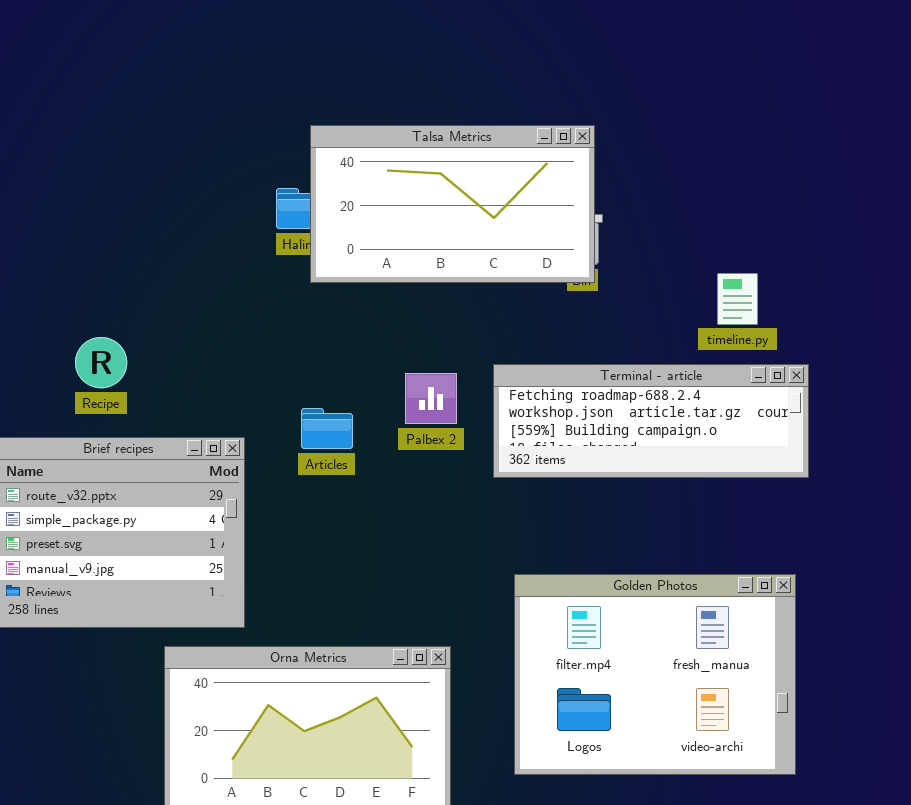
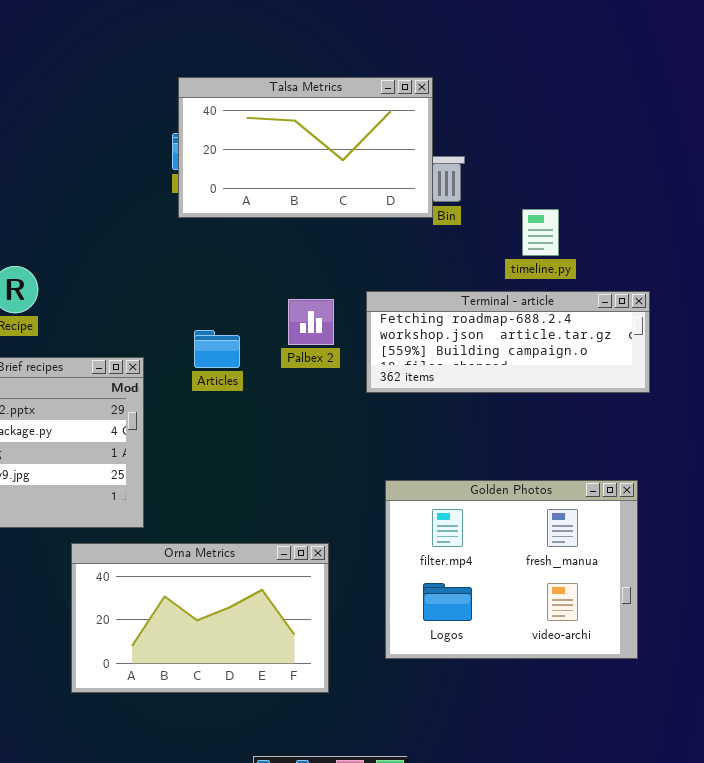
Talsa Metrics: [310,125,595,283] -> [178,77,433,218], moved
timeline.py: [717,273,758,325] -> [522,209,559,256], moved

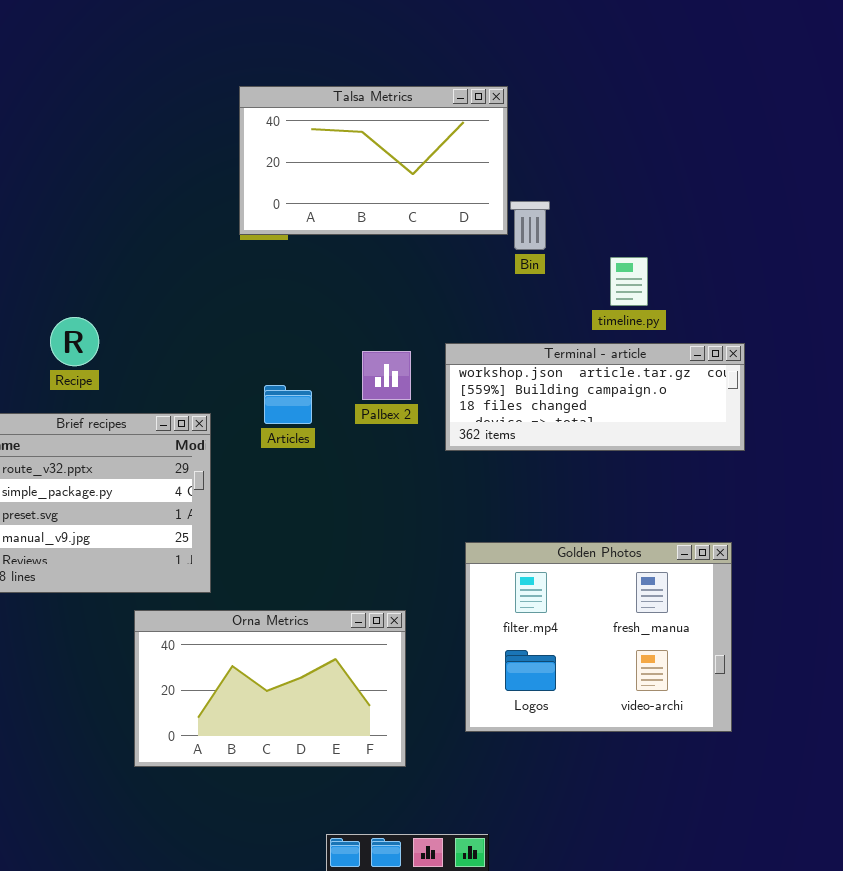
Talsa Metrics: [178,77,433,218] -> [239,86,508,235], moved
Terminal - article: [366,291,650,393] -> [445,343,745,451], scrolled down 1 row

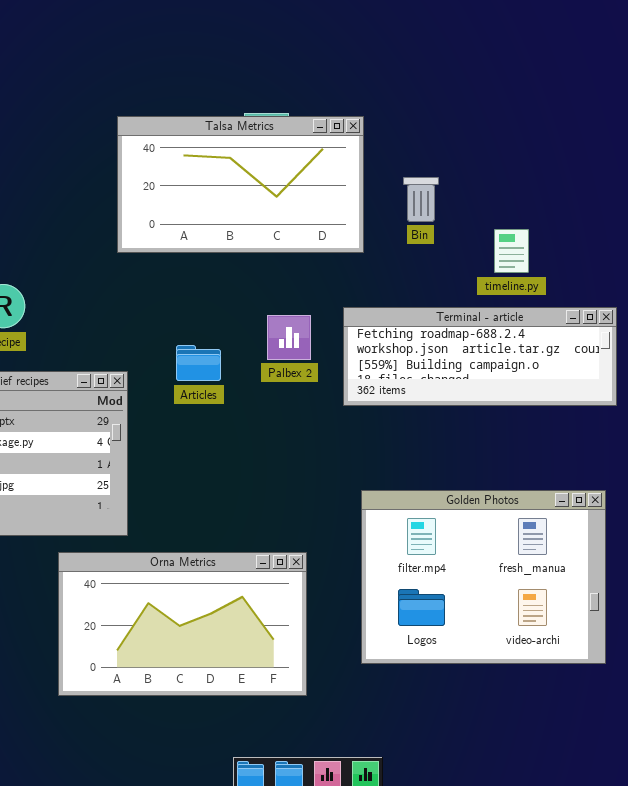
Talsa Metrics: [239,86,508,235] -> [117,116,364,253], moved
Terminal - article: [445,343,745,451] -> [343,307,617,406], scrolled up 1 row

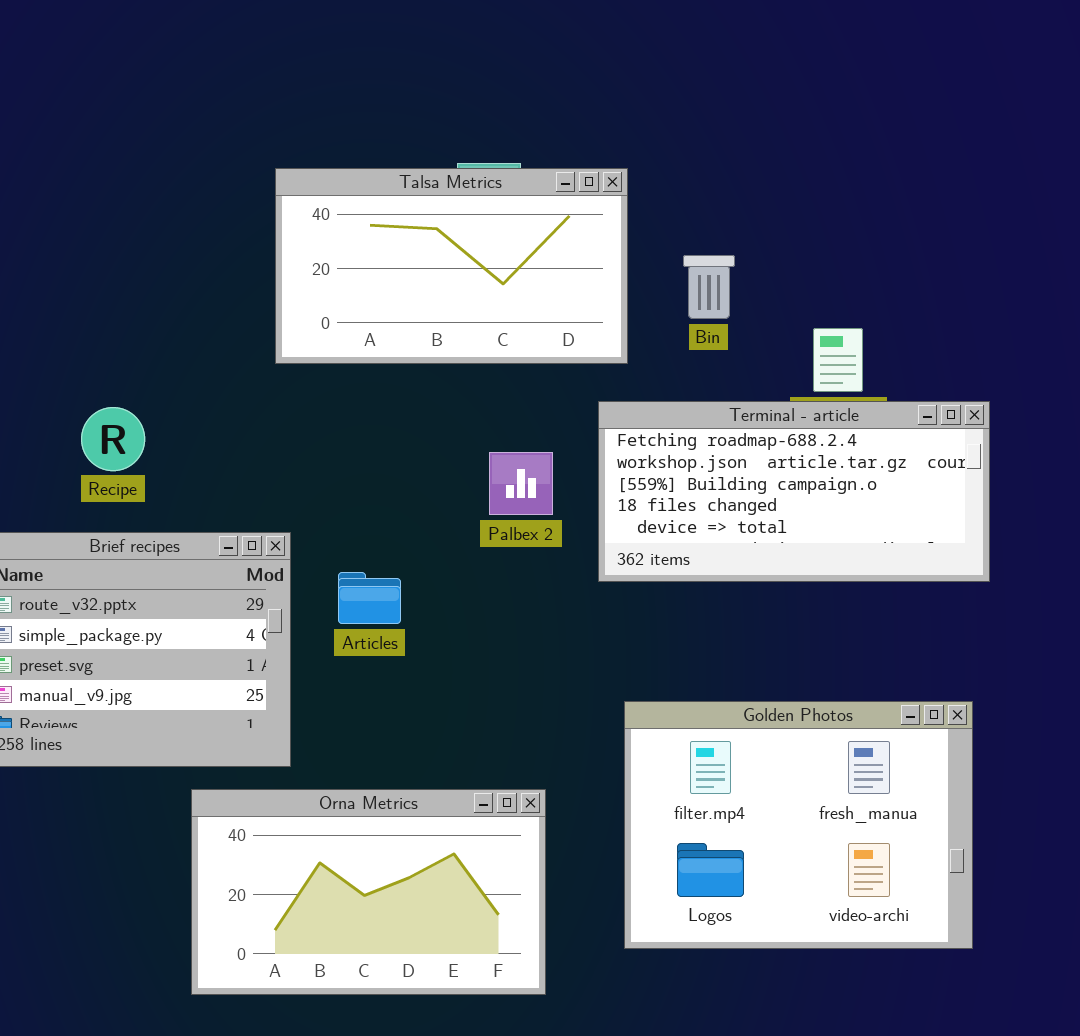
Terminal - article: [343,307,617,406] -> [598,401,990,582], resized
Articles: [176,345,221,381] -> [338,572,401,624], moved

